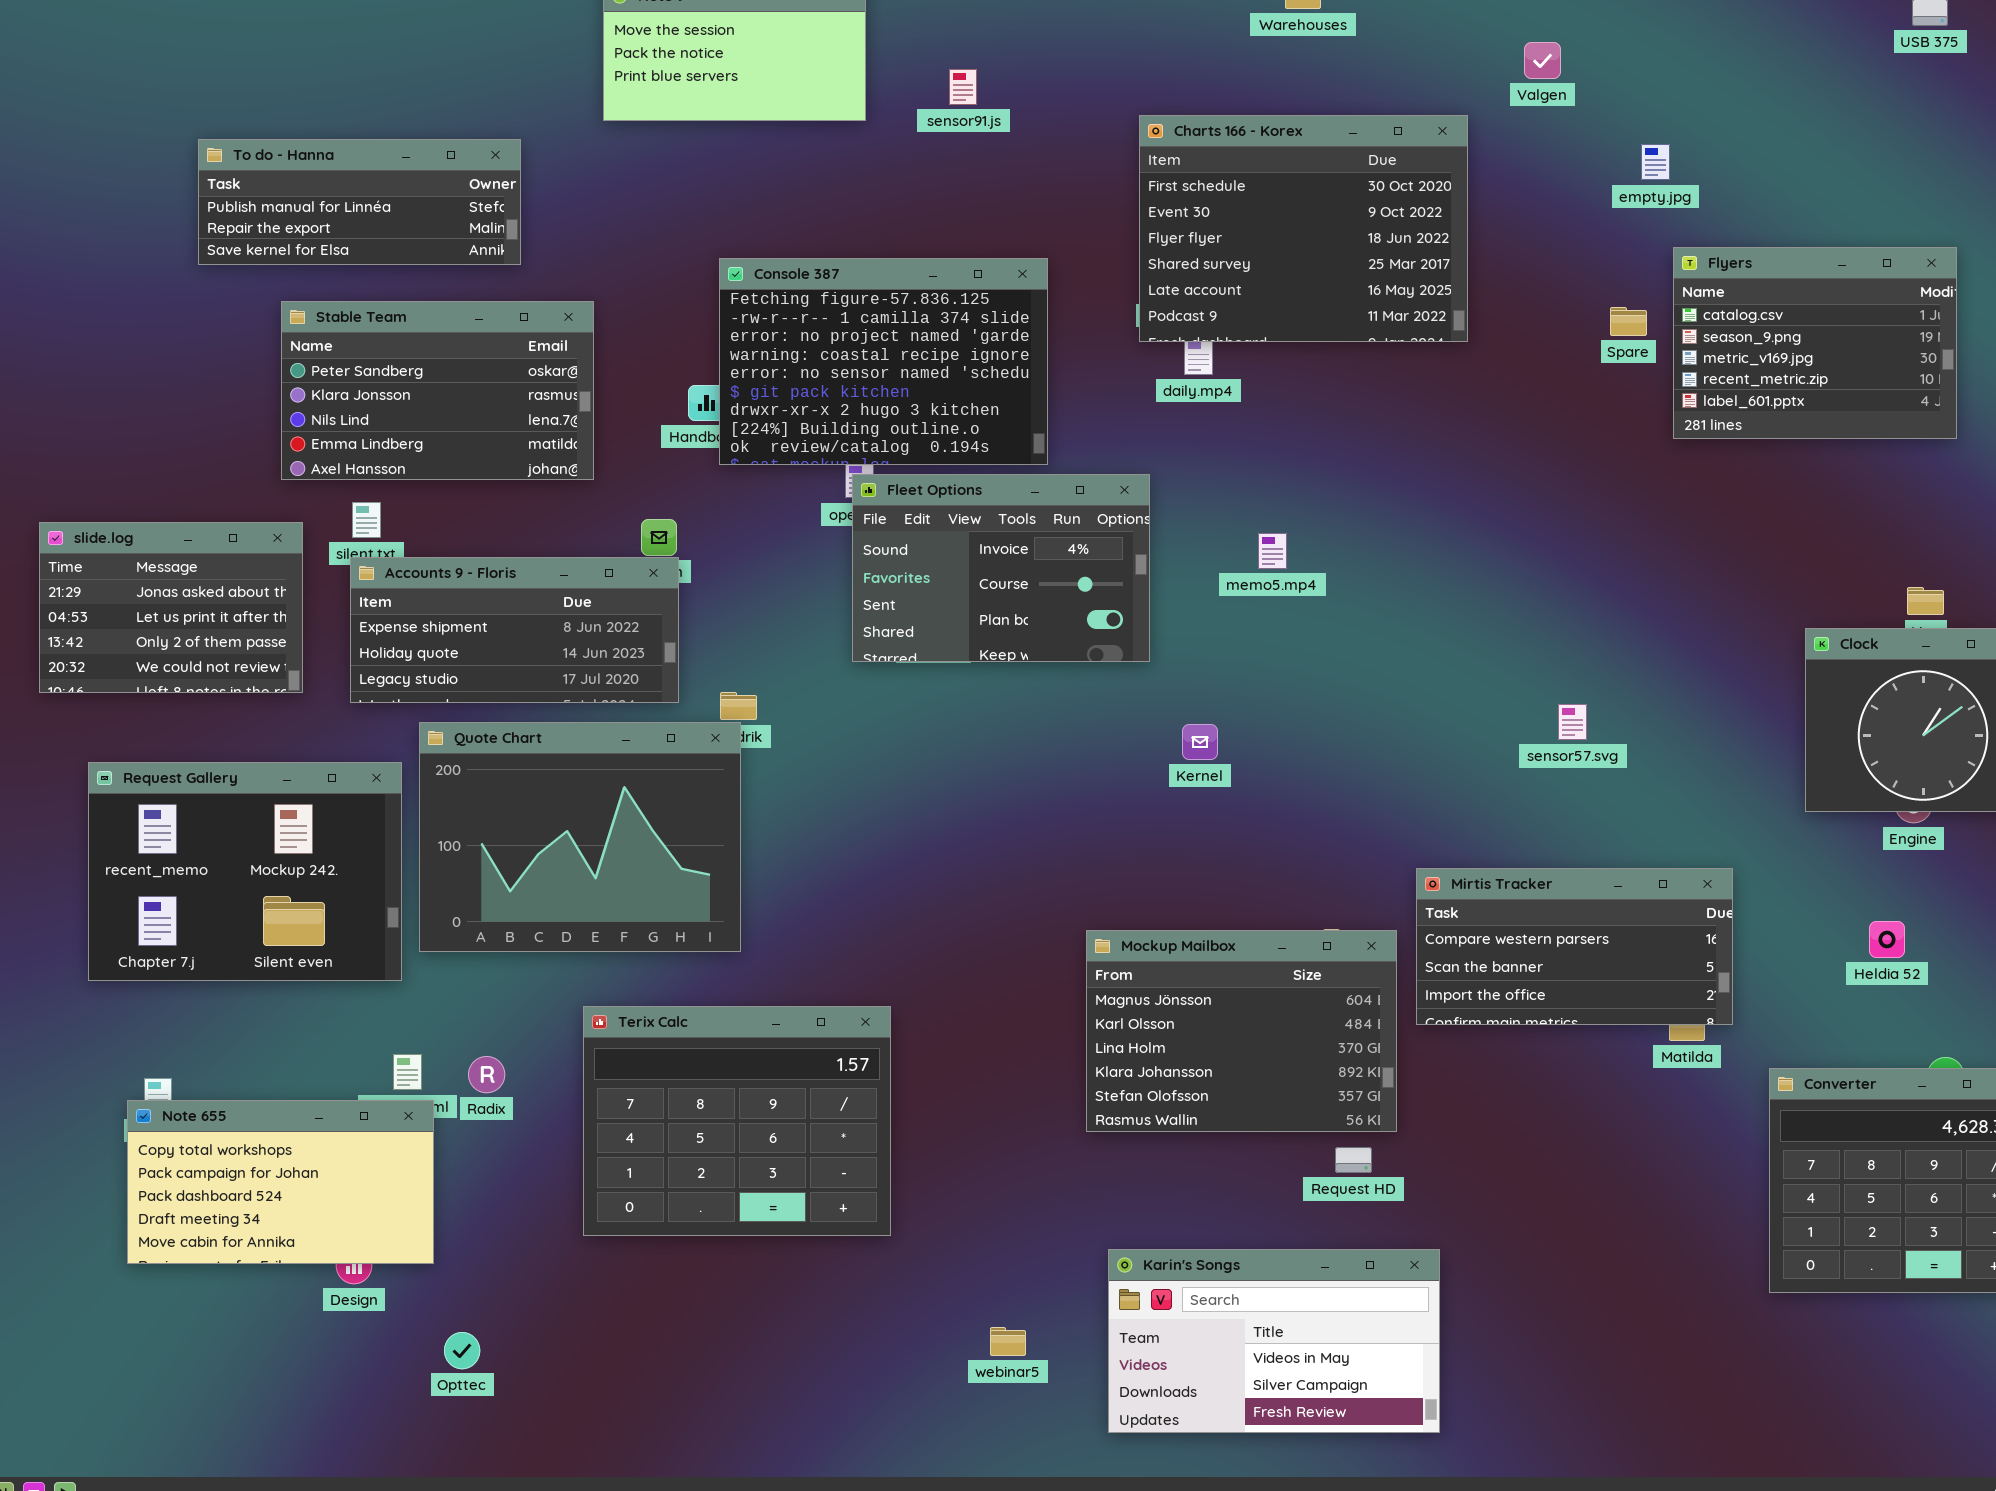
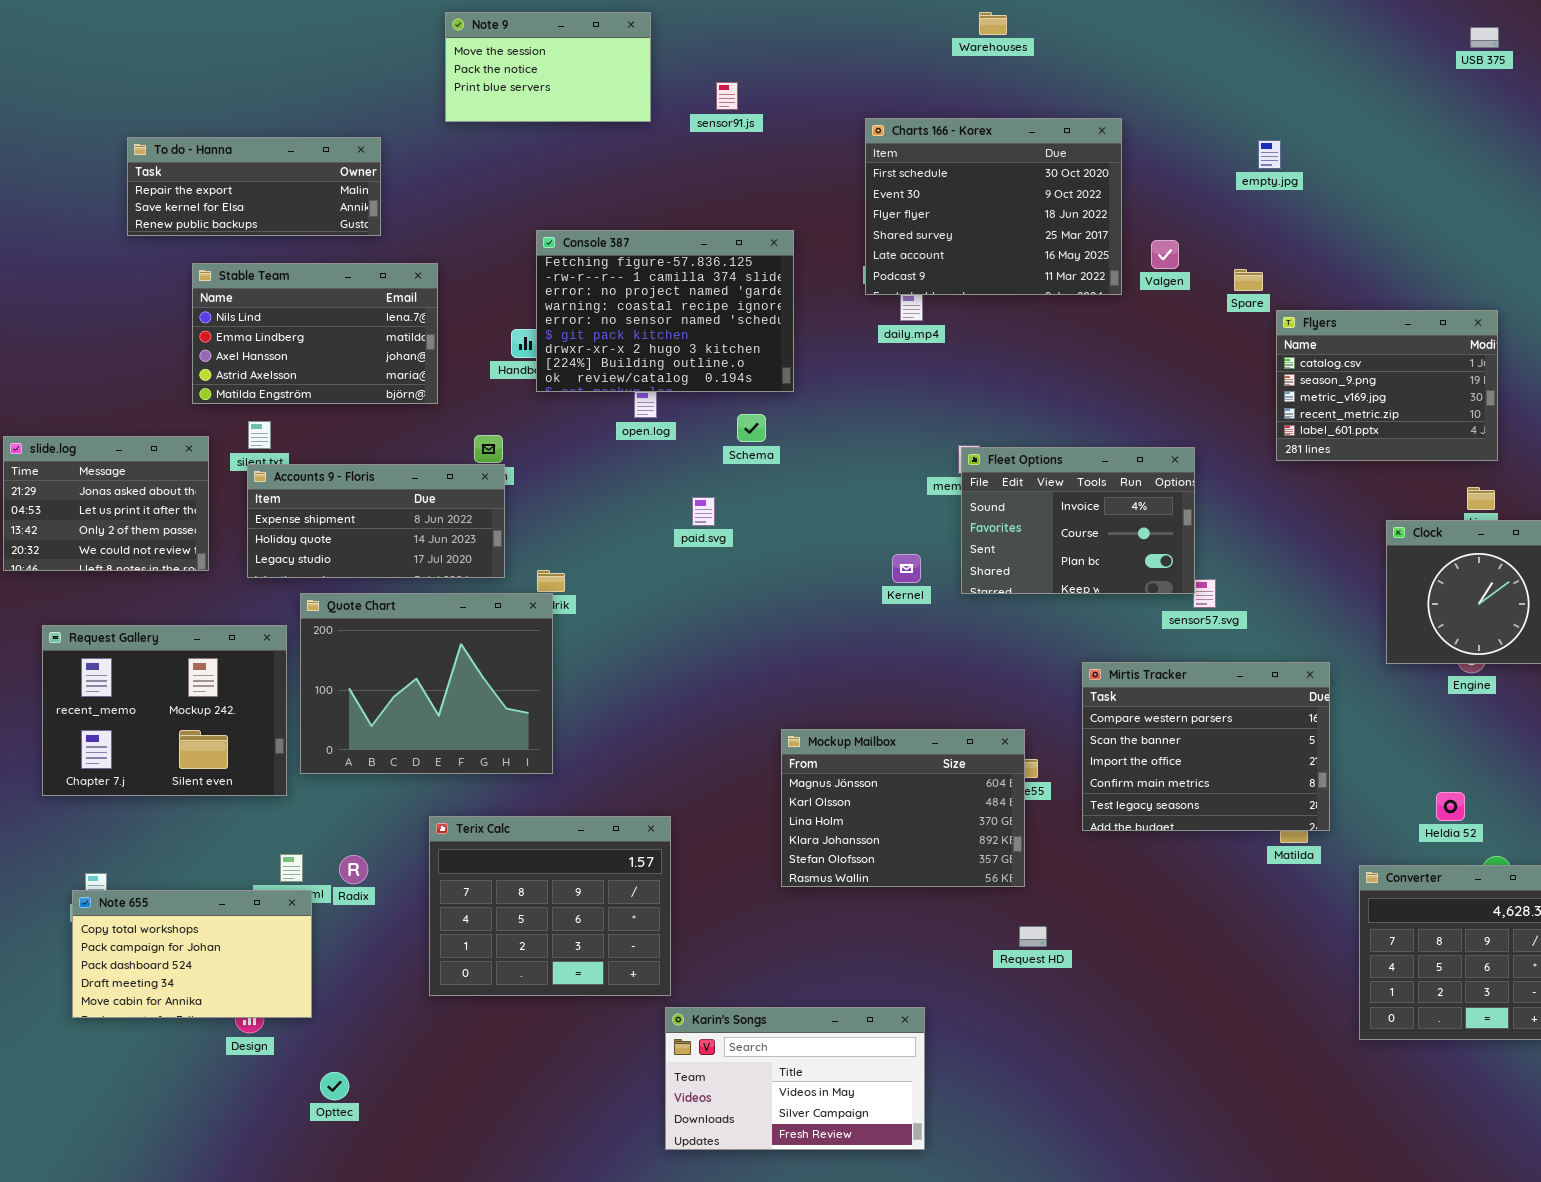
Valgen: [1524,42,1561,79] -> [1151,240,1179,269], moved
To do - Hanna: [198,139,521,265] -> [127,137,381,236], scrolled down 1 row
Flyers: [1673,247,1957,439] -> [1276,310,1498,461], moved
Stable Team: [281,301,594,480] -> [192,263,438,404], scrolled down 2 rows
Fleet Options: [852,474,1150,662] -> [961,447,1195,594], moved
Kernel: [1182,724,1218,760] -> [892,554,921,583], moved
Mirtis Tracker: [1416,868,1733,1025] -> [1082,662,1330,831], resized
Heldia 52: [1869,921,1905,958] -> [1436,792,1465,821], moved
Mockup Mailbox: [1086,930,1397,1132] -> [781,729,1025,887], moved
Karin's Songs: [1108,1249,1440,1433] -> [665,1007,925,1150], moved

